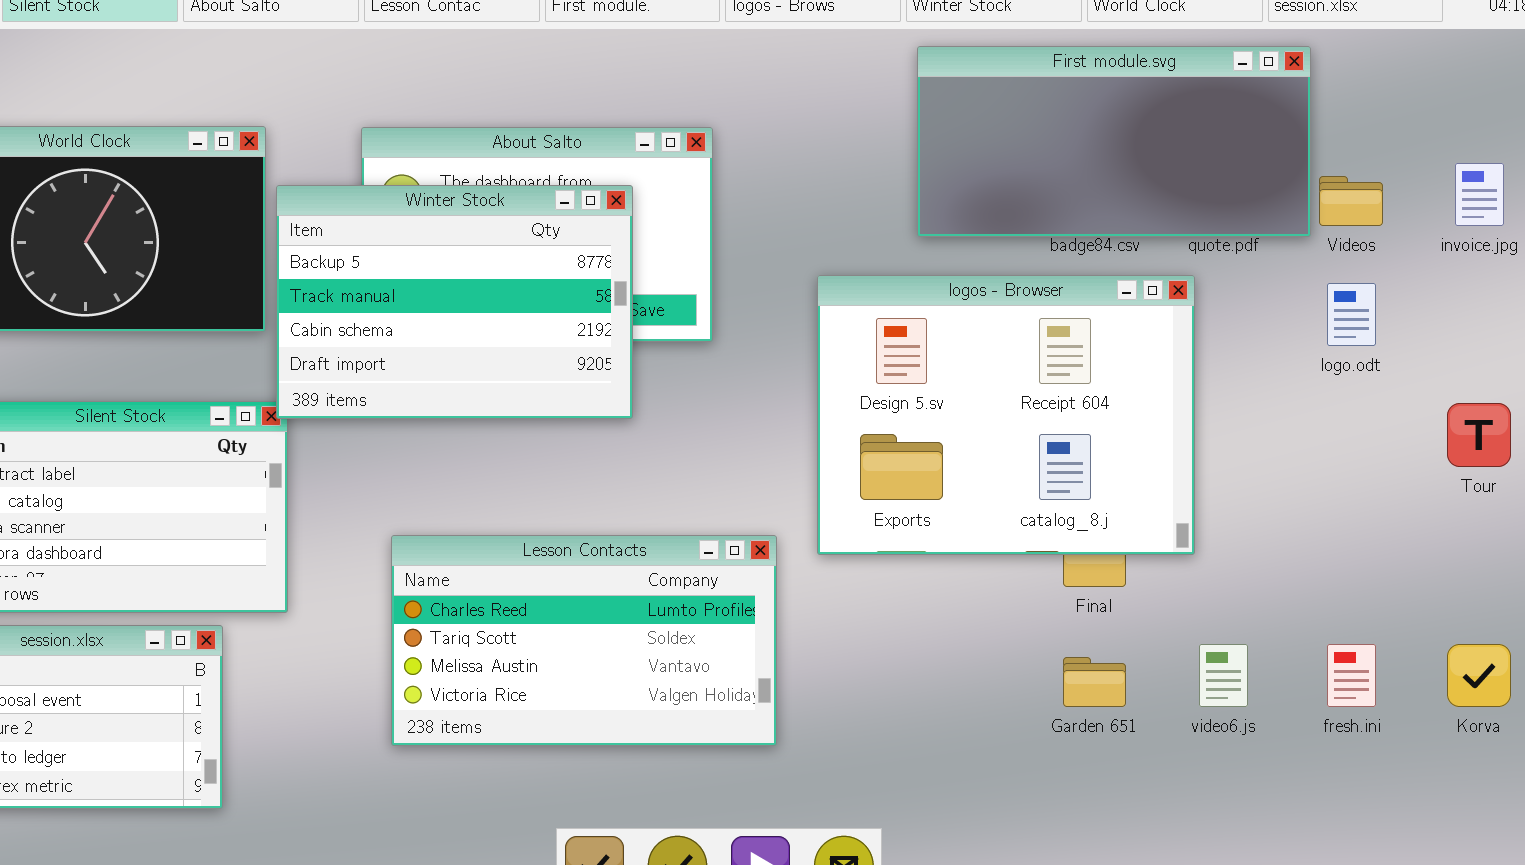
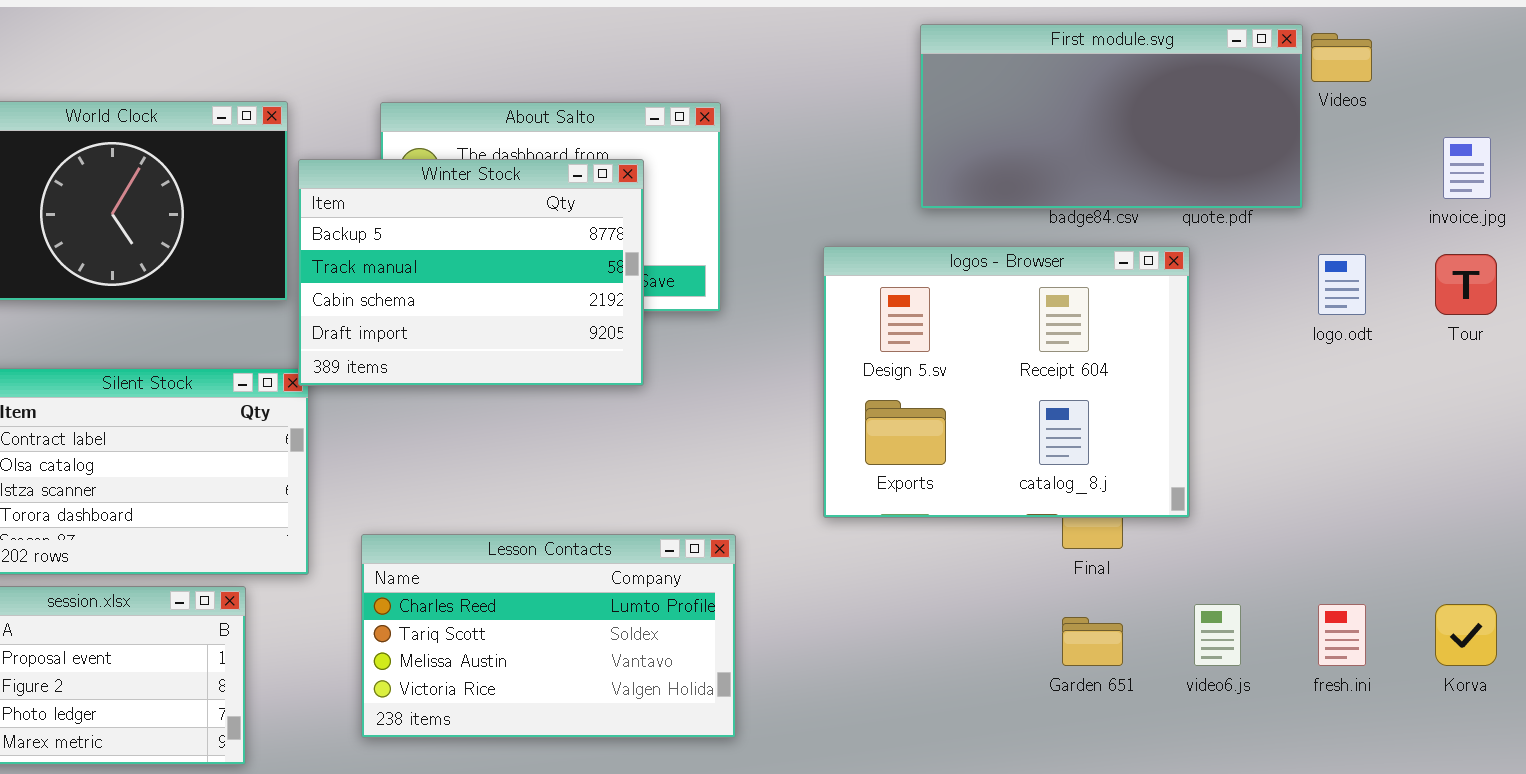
Videos: [1319,176,1383,226] -> [1311,33,1372,82], moved
Tour: [1447,403,1511,467] -> [1435,254,1497,315], moved
Lesson Contacts: [391,535,777,746] -> [361,534,736,738], moved

